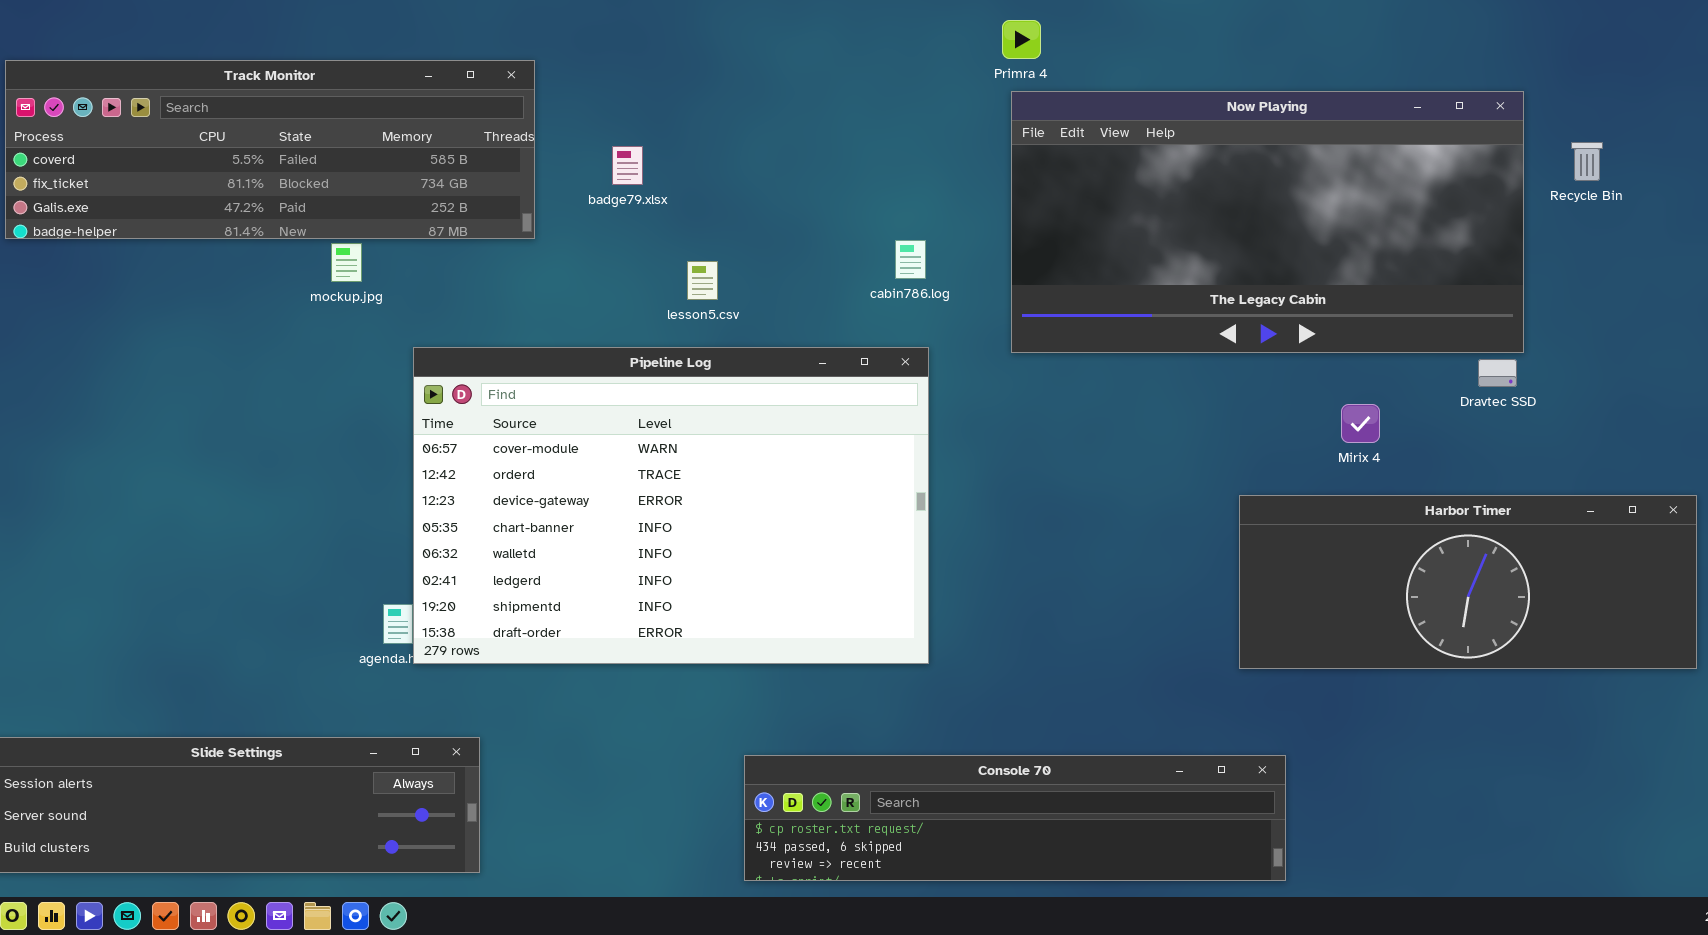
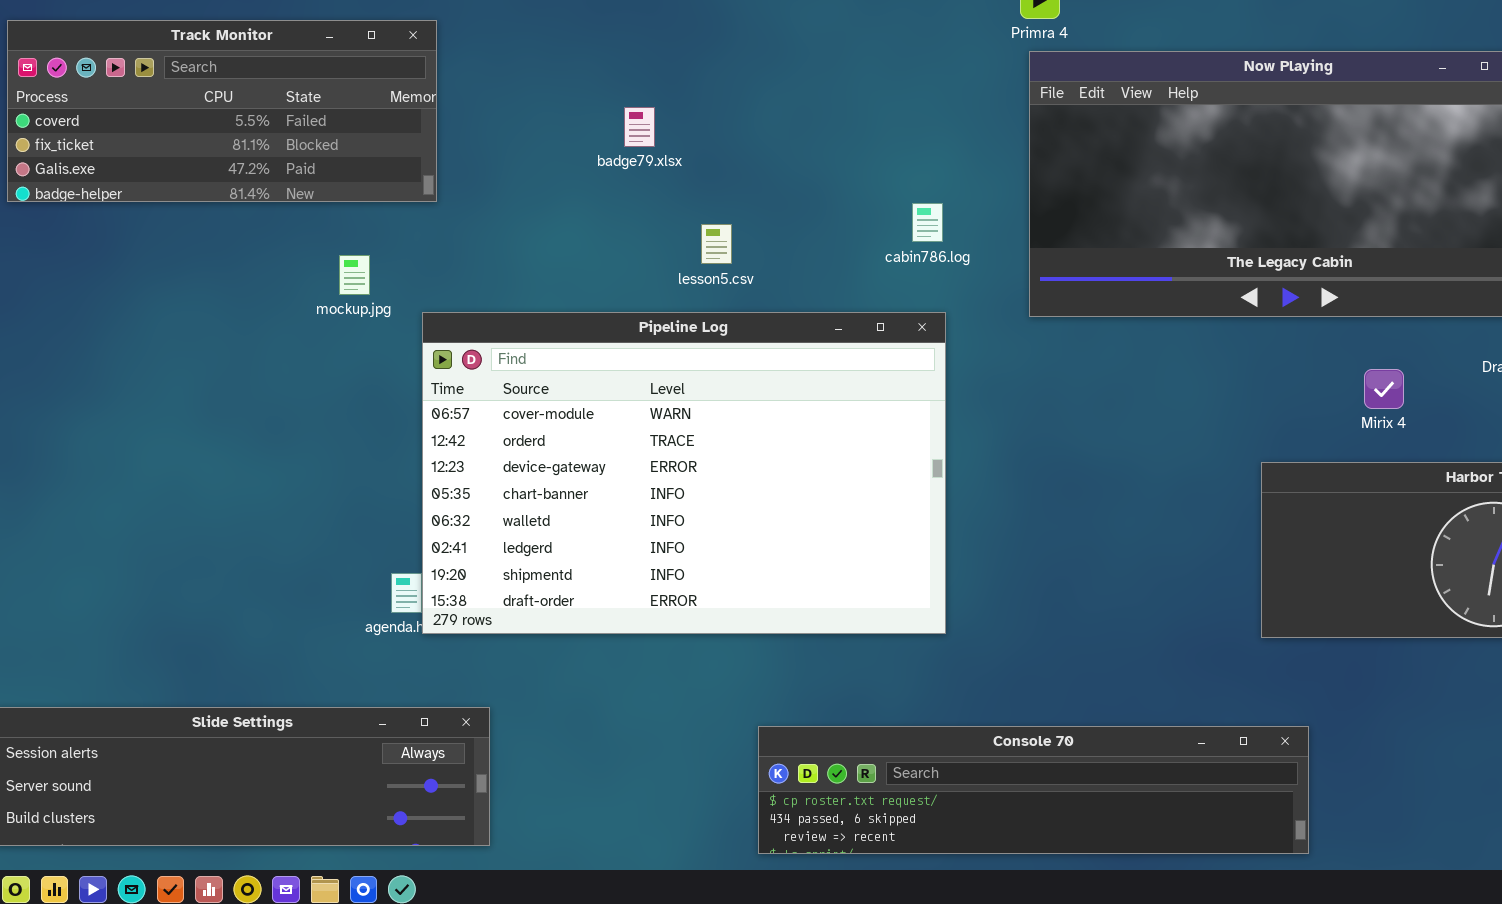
Track Monitor: [5,60,535,239] -> [7,20,437,202], resized
mockup.jpg: [331,243,362,282] -> [339,255,370,295], moved

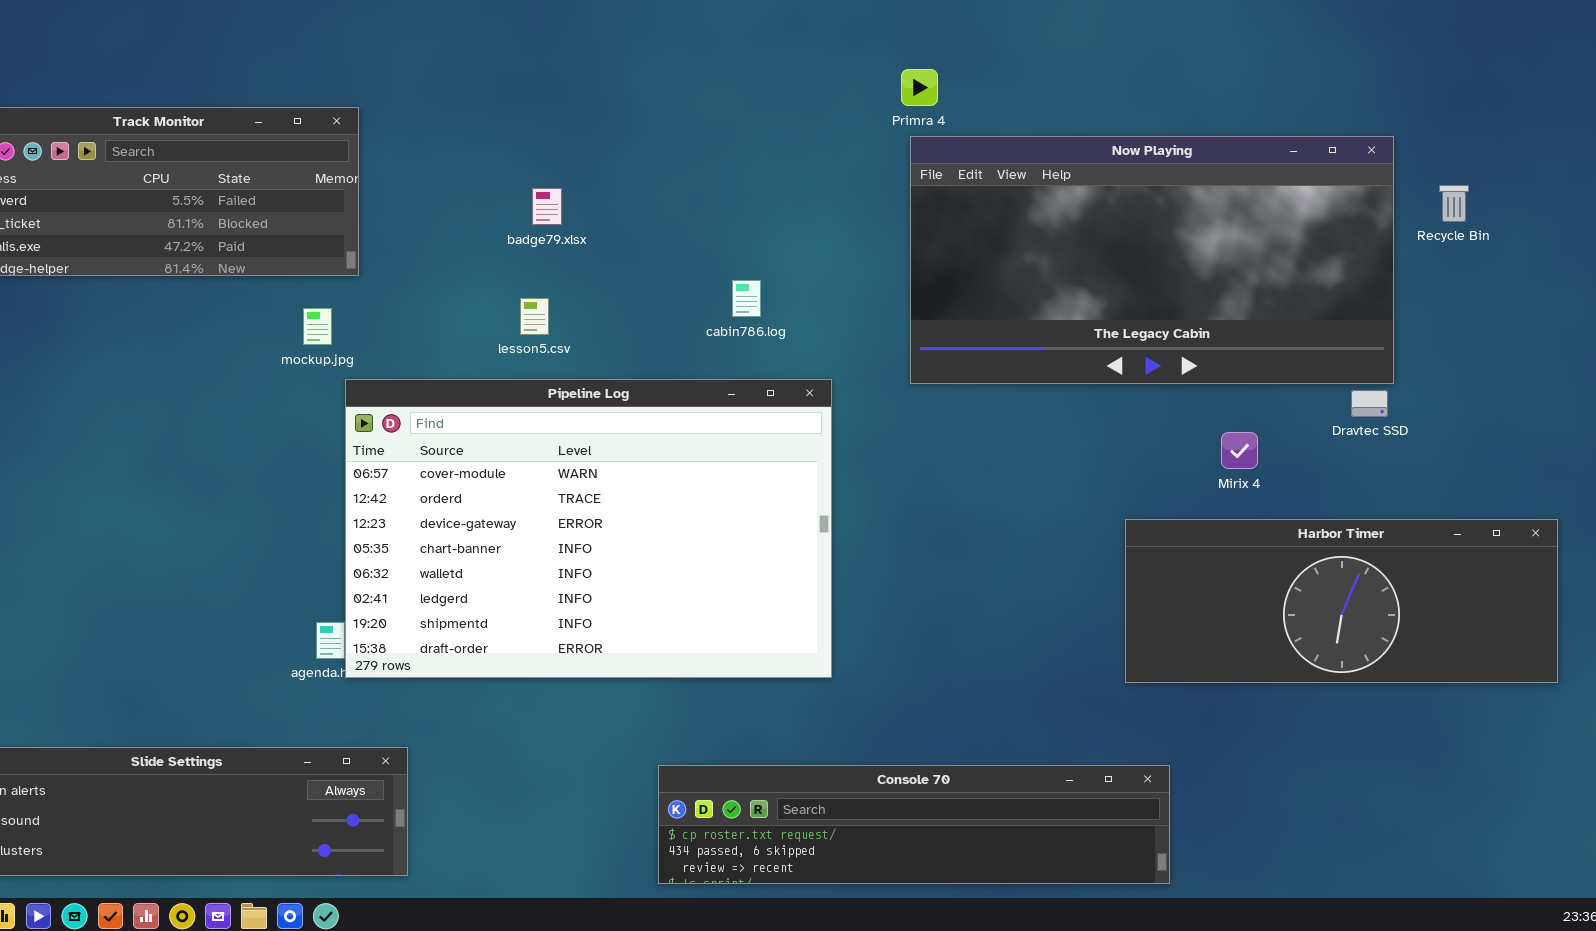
cabin786.log: [912,203,943,242] -> [732,280,761,317], moved
lesson5.csv: [701,224,732,264] -> [520,298,549,335], moved
mockup.jpg: [339,255,370,295] -> [303,308,332,345], moved

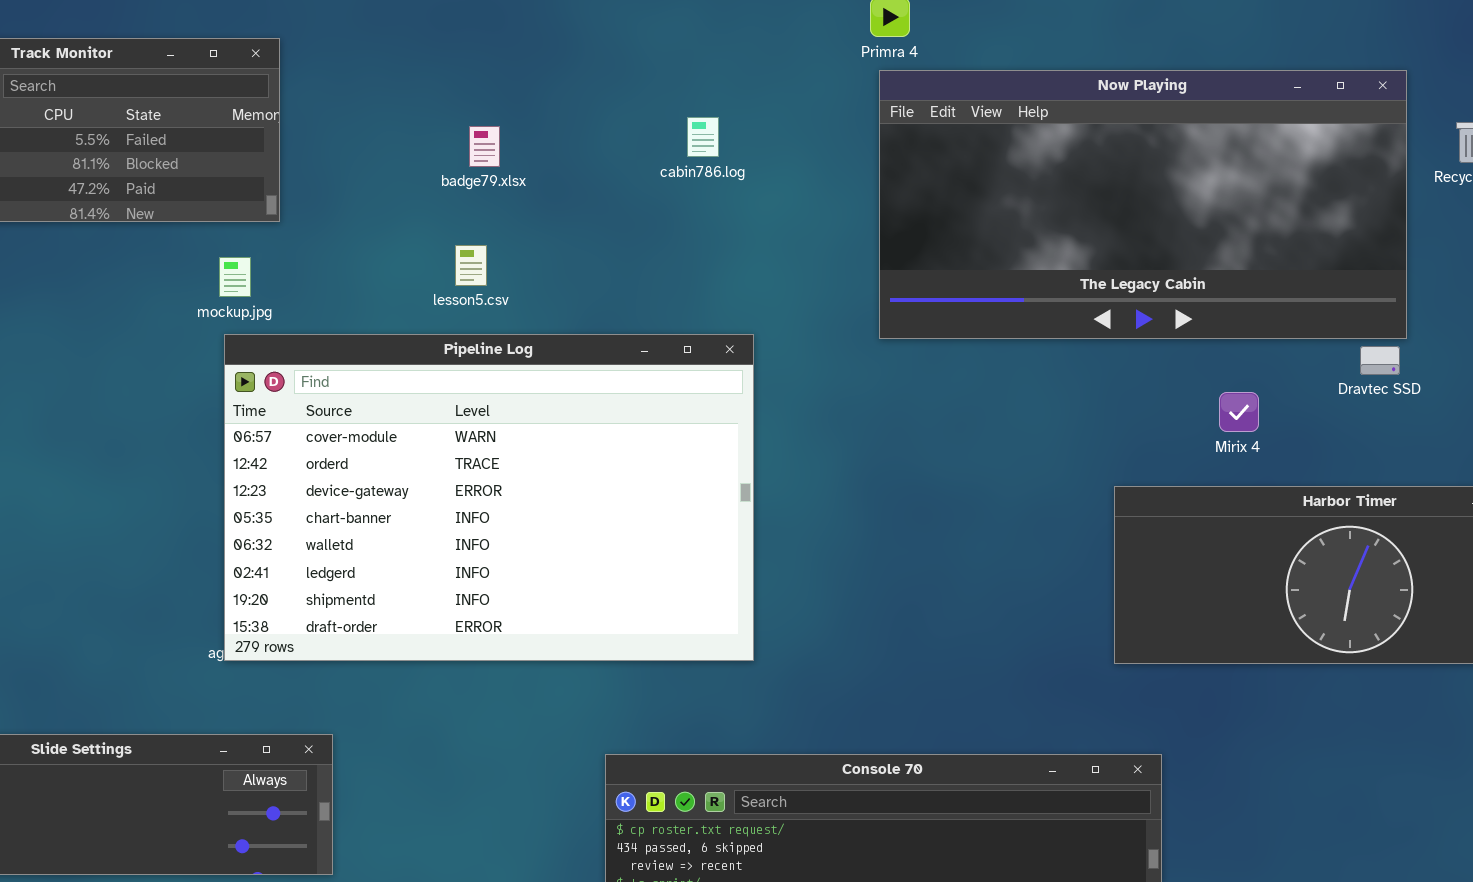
cabin786.log: [732,280,761,317] -> [687,117,719,157], moved
Pipeline Log: [345,379,832,678] -> [224,334,754,661], moved

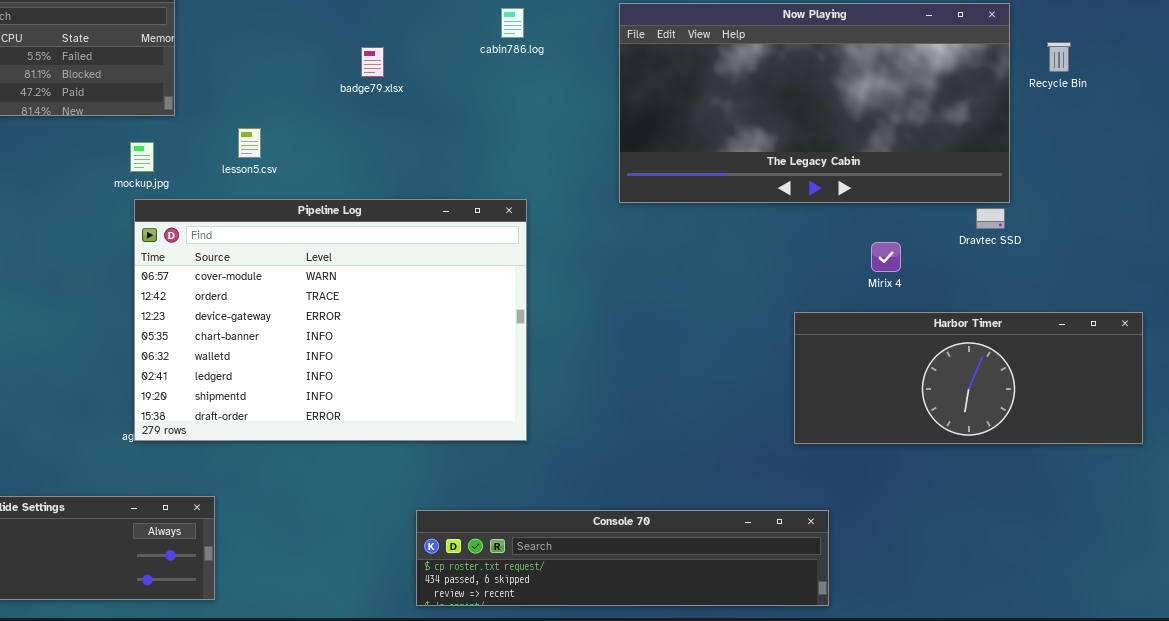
cabin786.log: [687,117,719,157] -> [501,8,524,38], moved
badge79.xlsx: [469,126,500,167] -> [361,47,384,77], moved
lesson5.csv: [455,245,487,286] -> [238,128,261,158], moved

